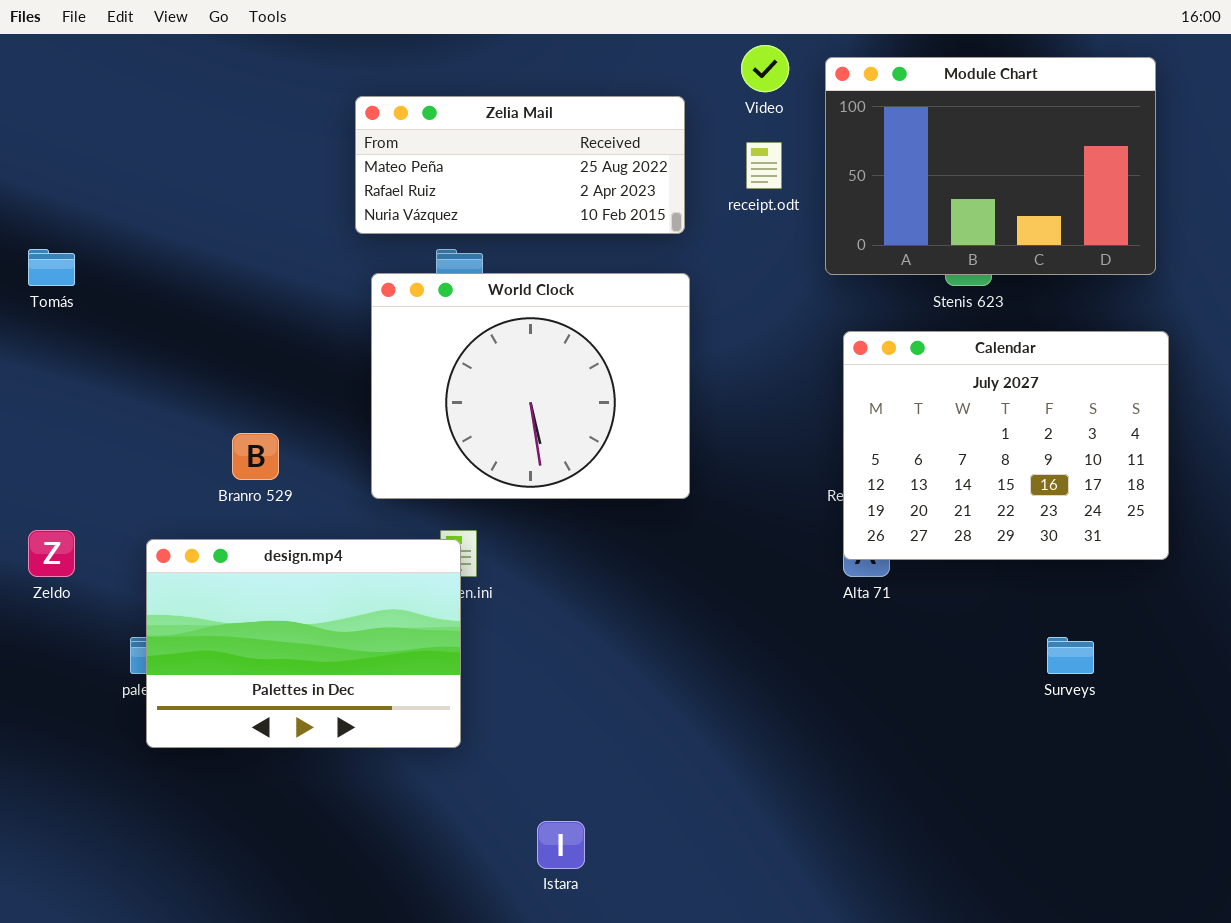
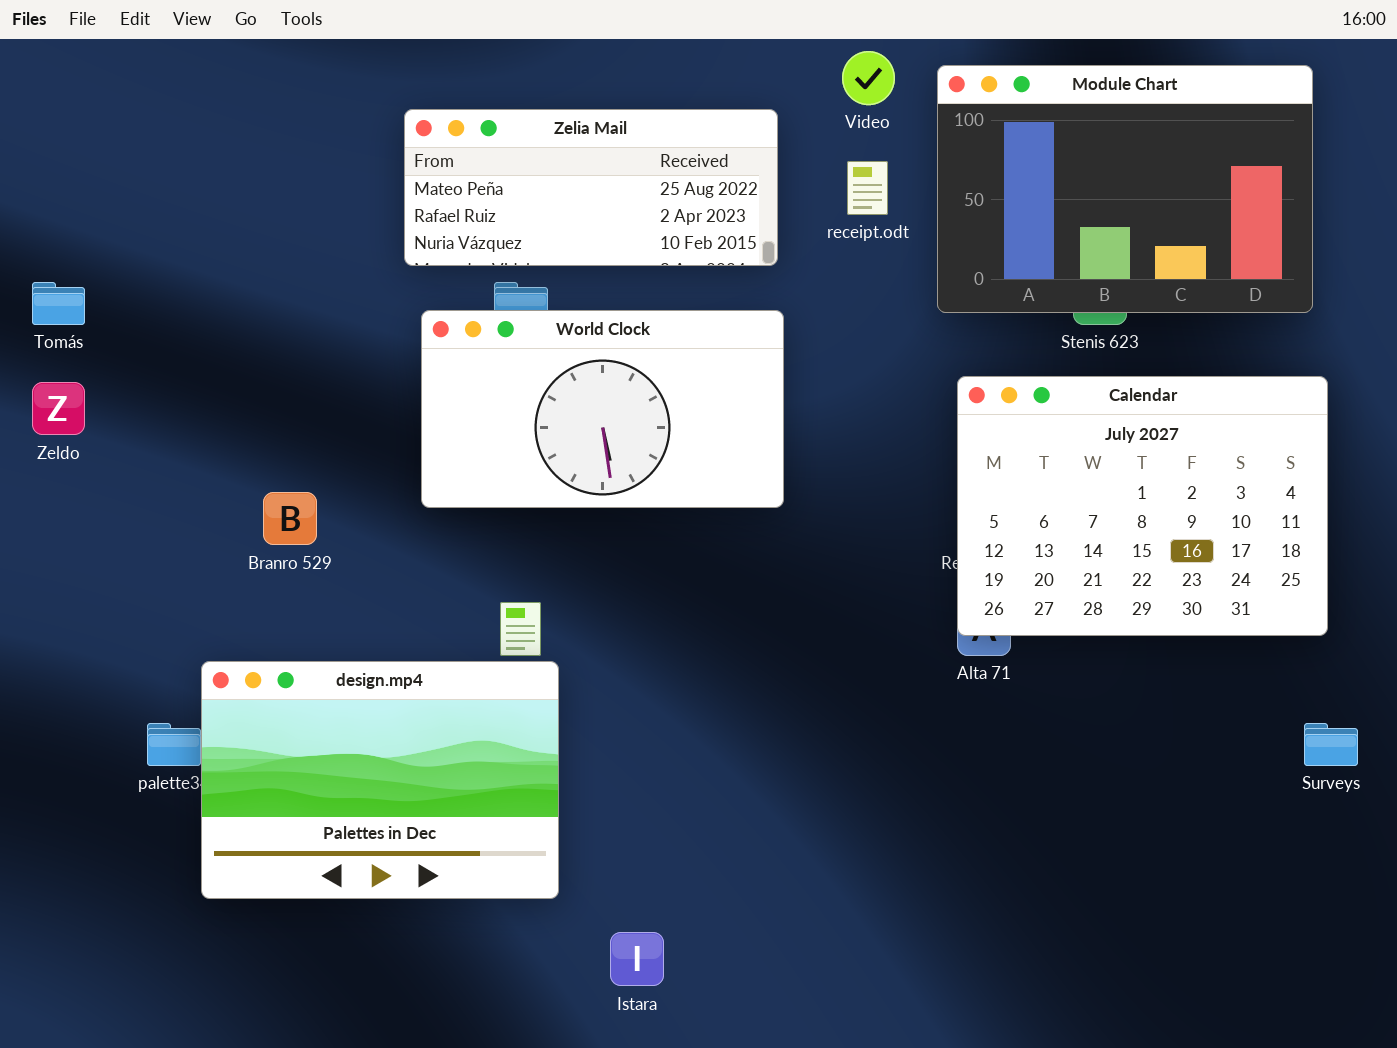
World Clock: [371,273,690,499] -> [421,310,784,508], resized
Zeldo: [28,530,75,577] -> [32,382,85,435], moved
design.mp4: [146,539,461,748] -> [201,661,559,899], moved
Surveys: [1047,637,1094,674] -> [1304,723,1358,766], moved

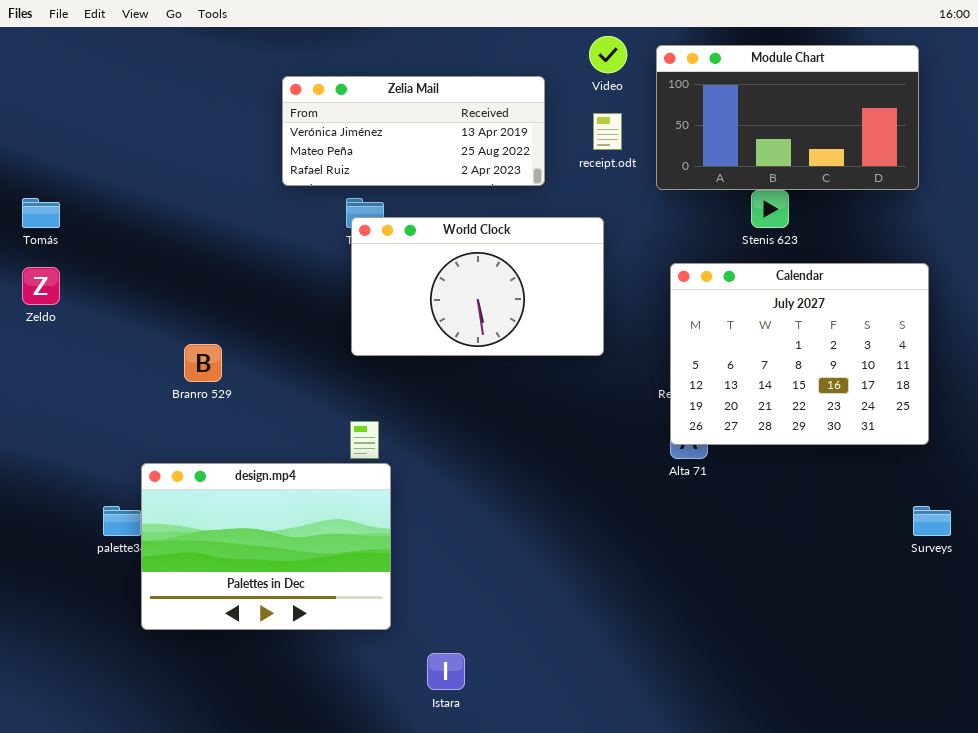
Module Chart: [937,65,1313,313] -> [656,45,919,190], resized
Zelia Mail: [404,109,778,266] -> [282,76,545,186], scrolled up 1 row
World Clock: [421,310,784,508] -> [351,217,604,356], moved

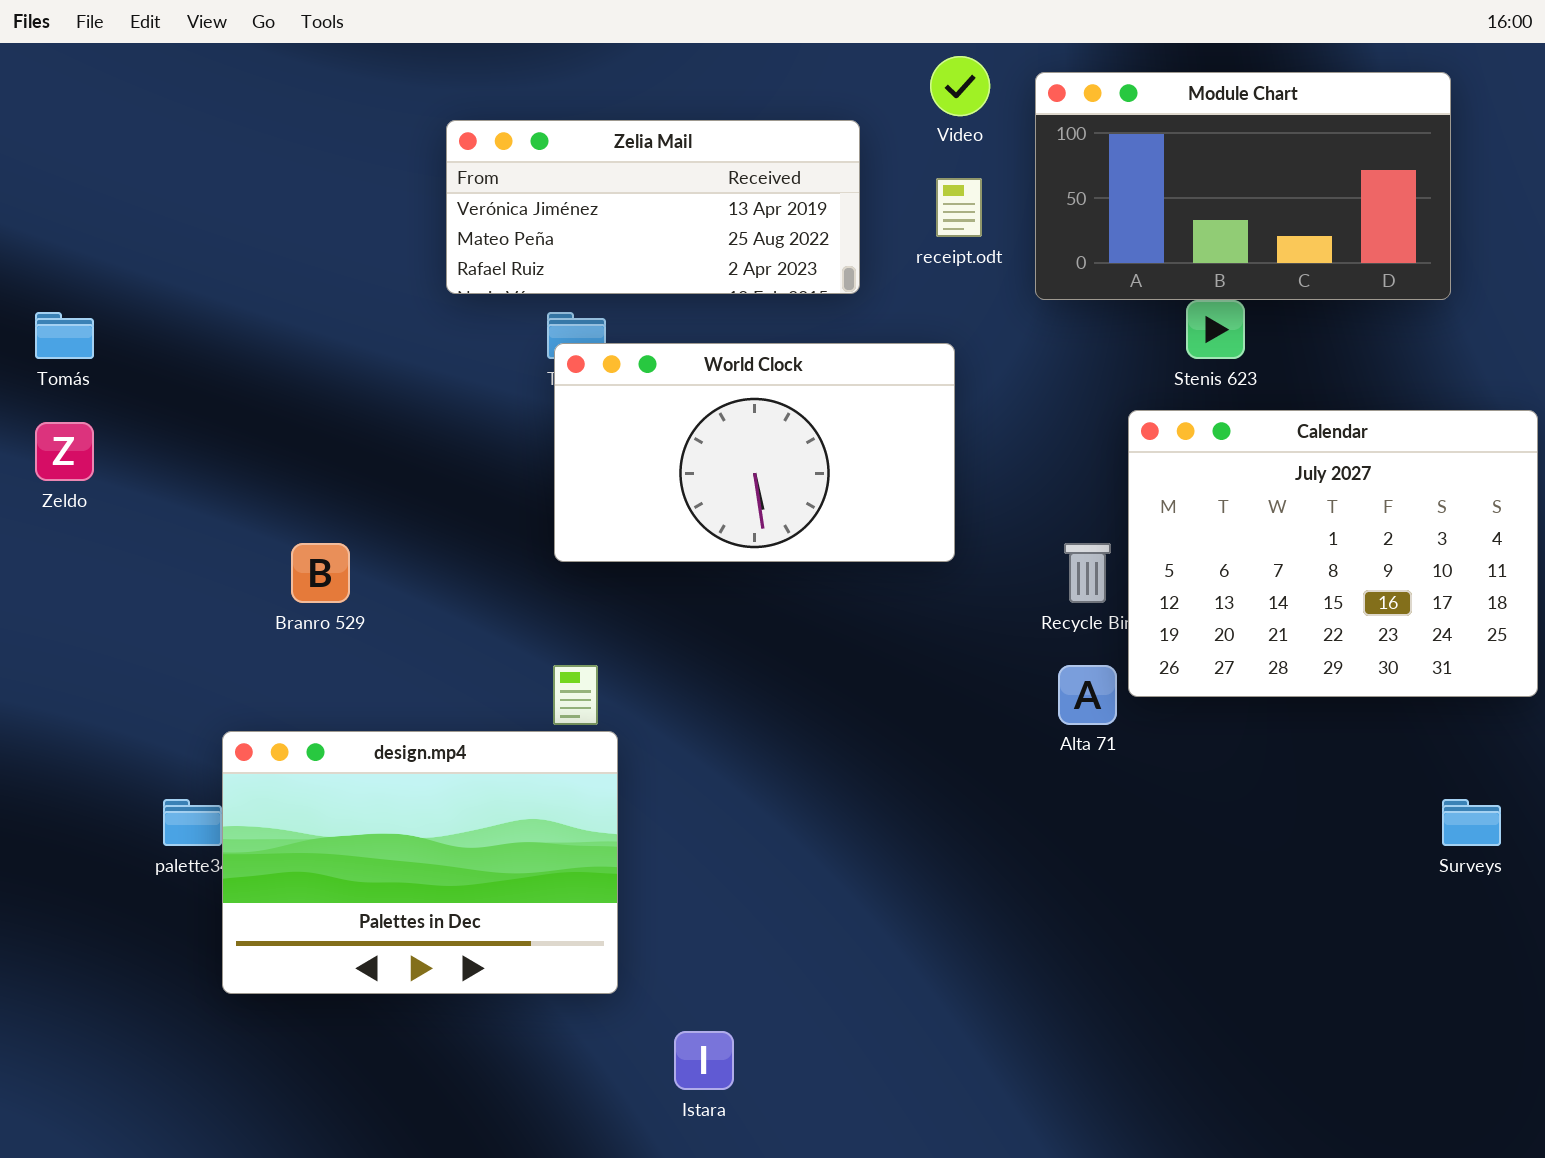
Calendar: [670,263,929,445] -> [1128,410,1538,697], moved

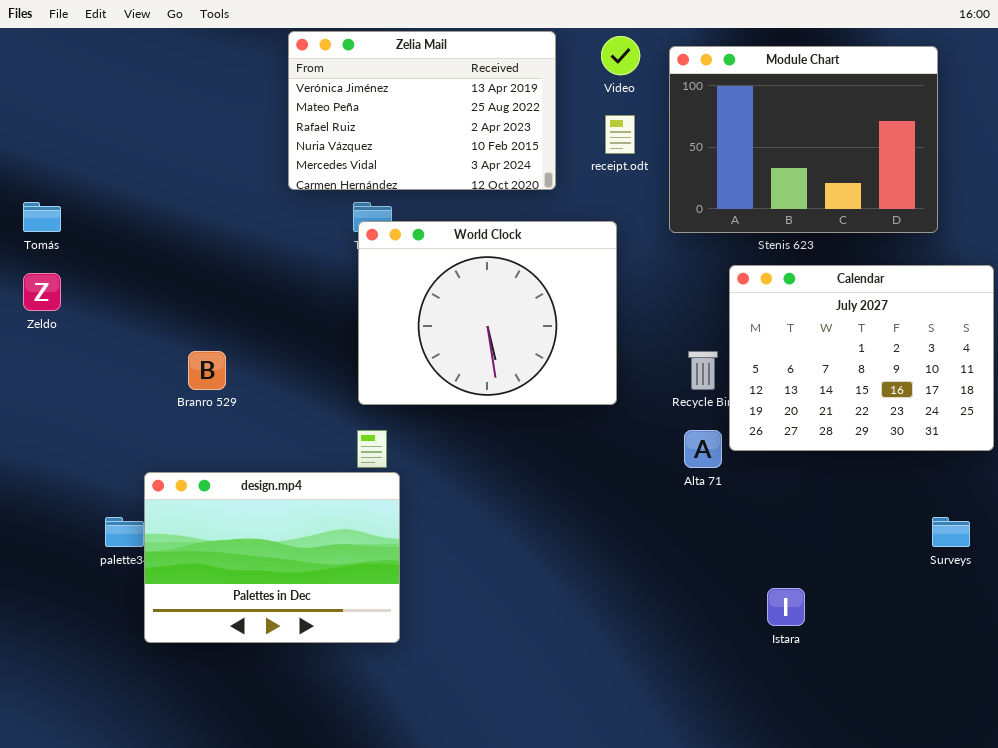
Module Chart: [1035,72,1451,300] -> [669,46,938,233], resized
Zelia Mail: [446,120,860,294] -> [288,31,556,190], resized
World Clock: [554,343,955,562] -> [358,221,617,405], resized
Istara: [674,1031,734,1090] -> [767,588,805,626], moved

